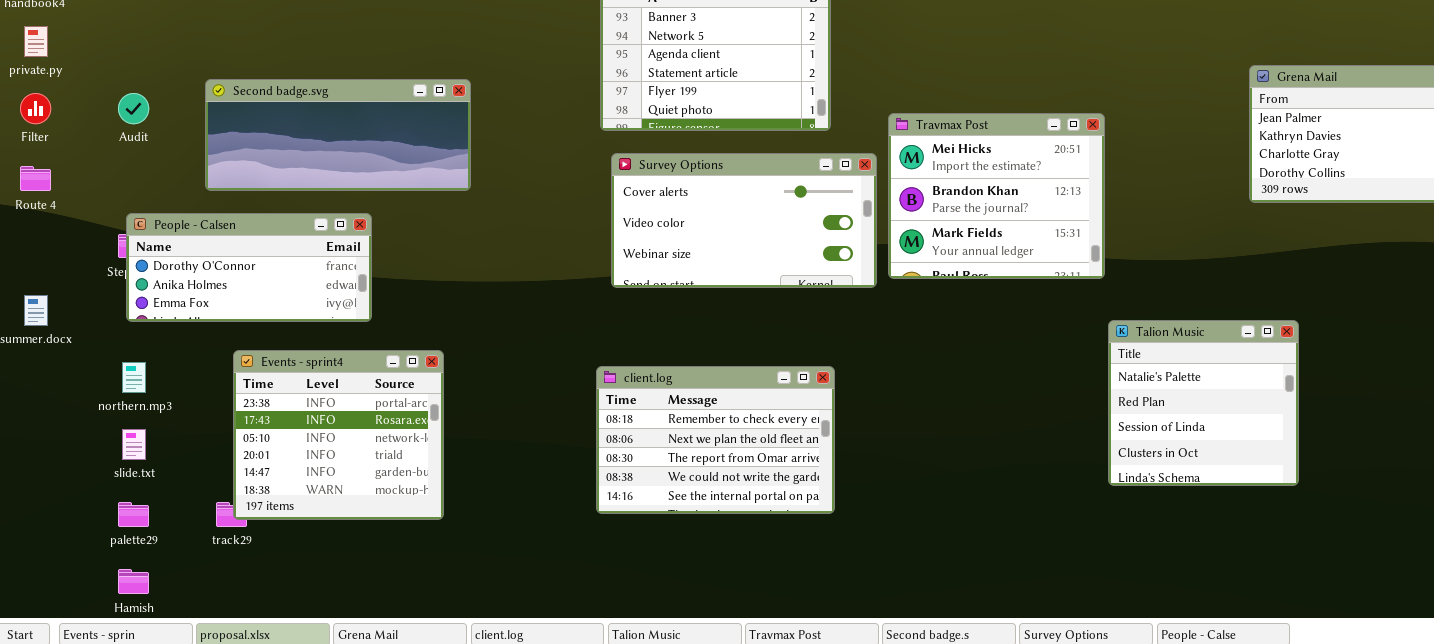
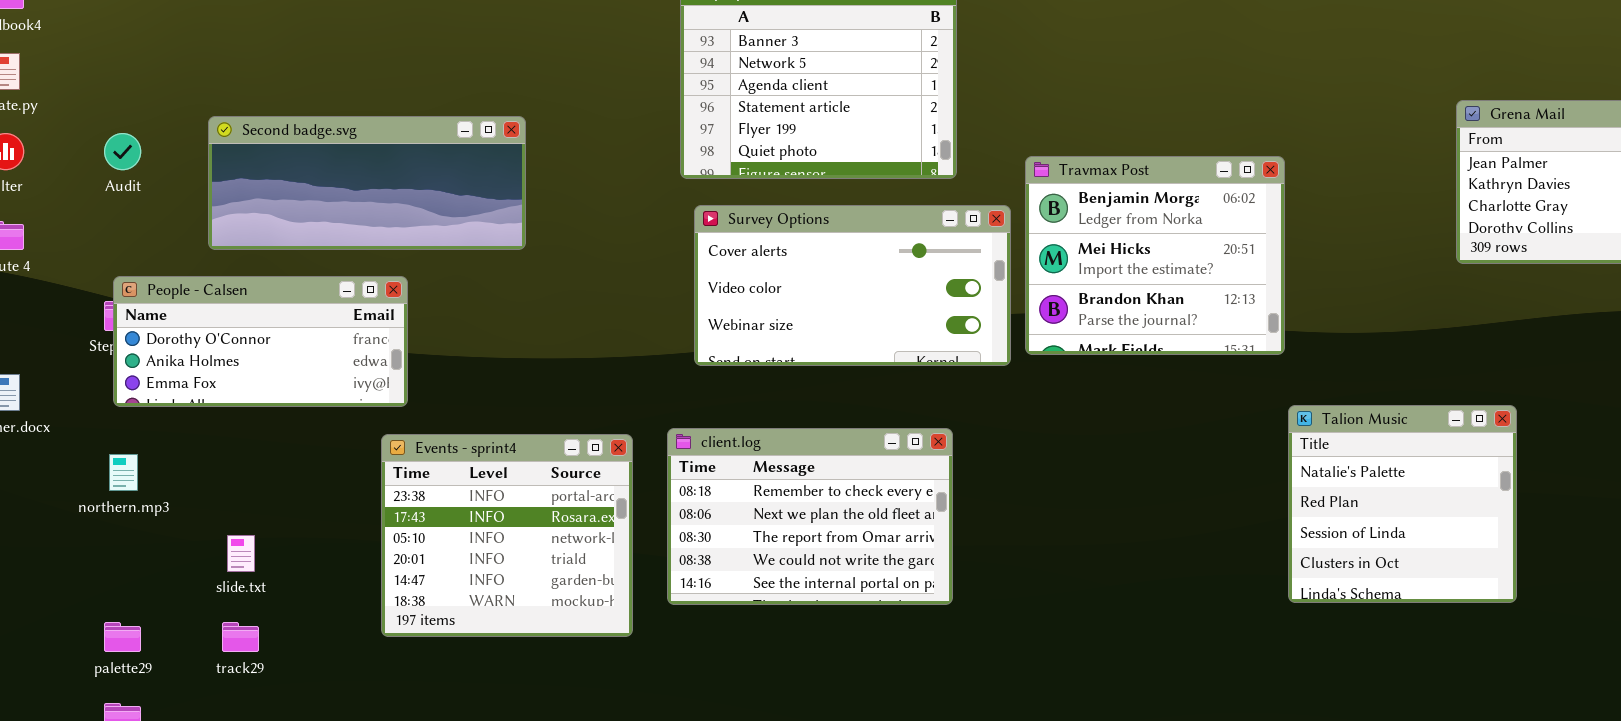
Travmax Post: [888,113,1105,279] -> [1025,156,1285,355], scrolled up 1 row
Events - sprint4: [233,350,444,520] -> [381,434,633,637], moved
client.log: [596,366,835,514] -> [667,428,953,605], moved
slide.txt: [122,429,146,460] -> [227,535,255,572], moved

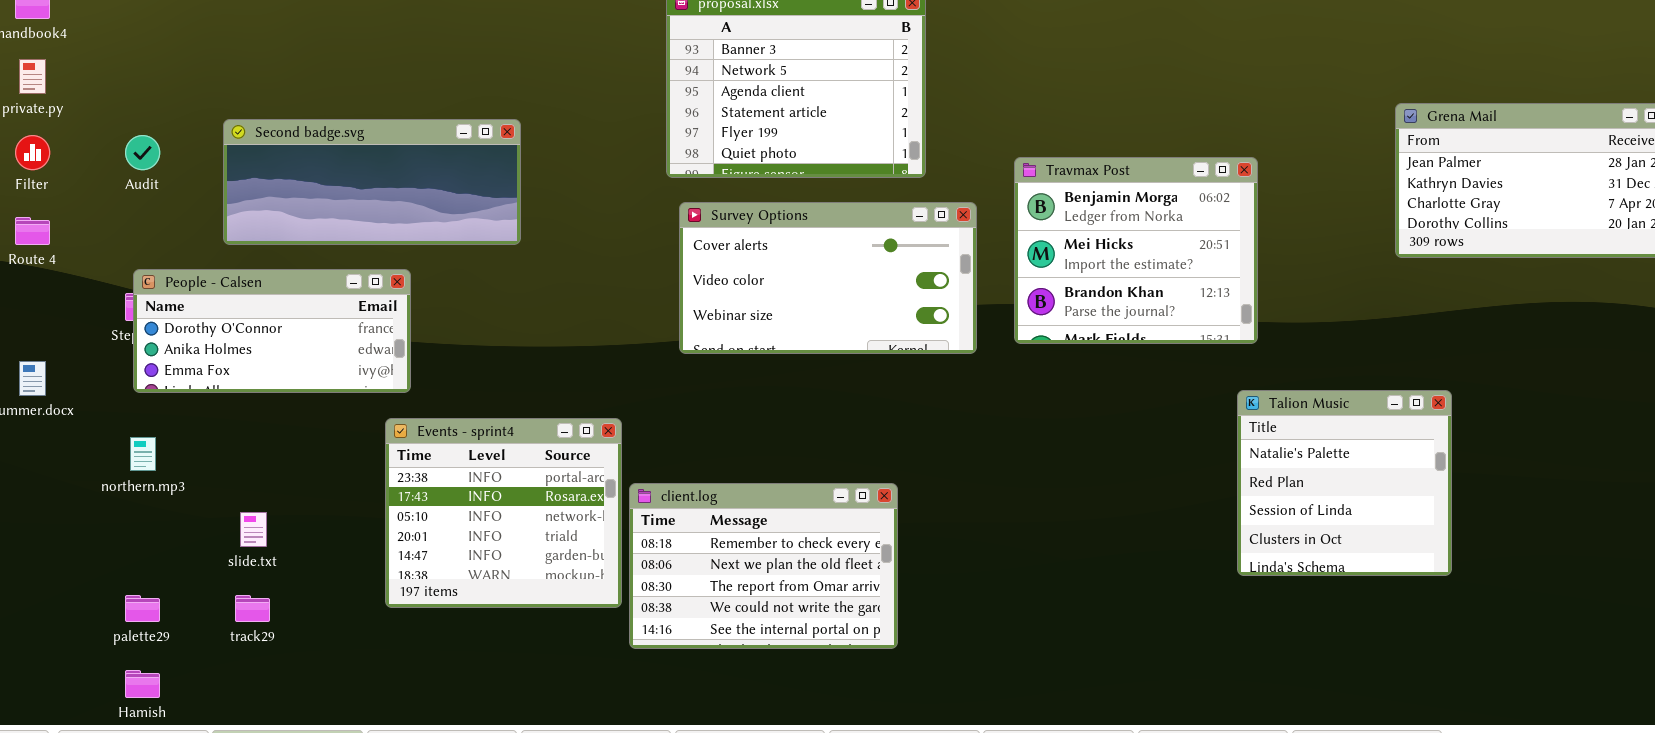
Travmax Post: [1025,156,1285,355] -> [1014,157,1258,344], moved
client.log: [667,428,953,605] -> [629,483,898,649], moved

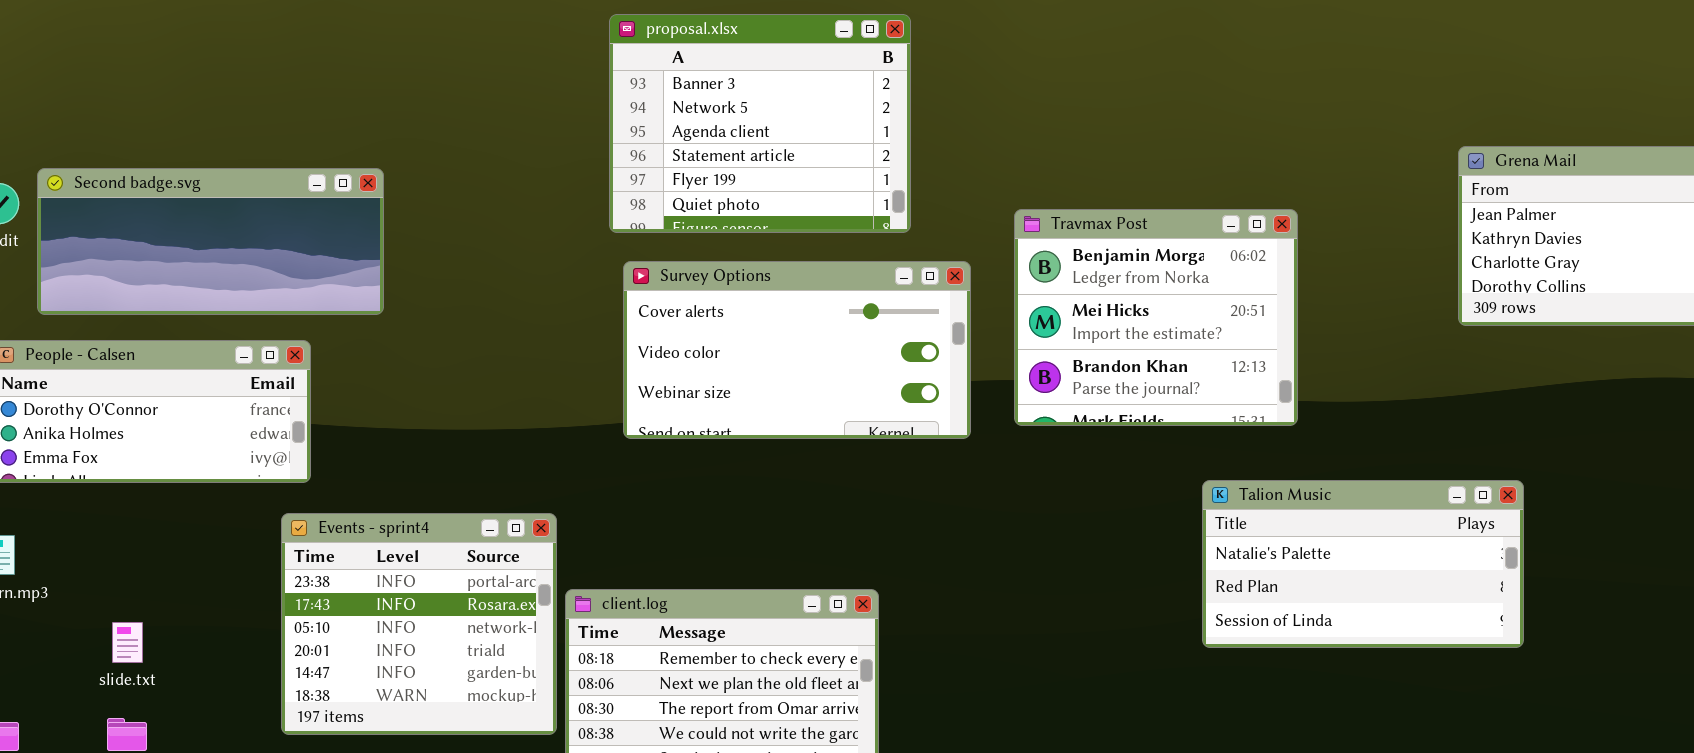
Second badge.svg: [223,119,521,245] -> [37,168,384,315], moved
Talion Music: [1237,390,1452,576] -> [1202,480,1524,648], resized

